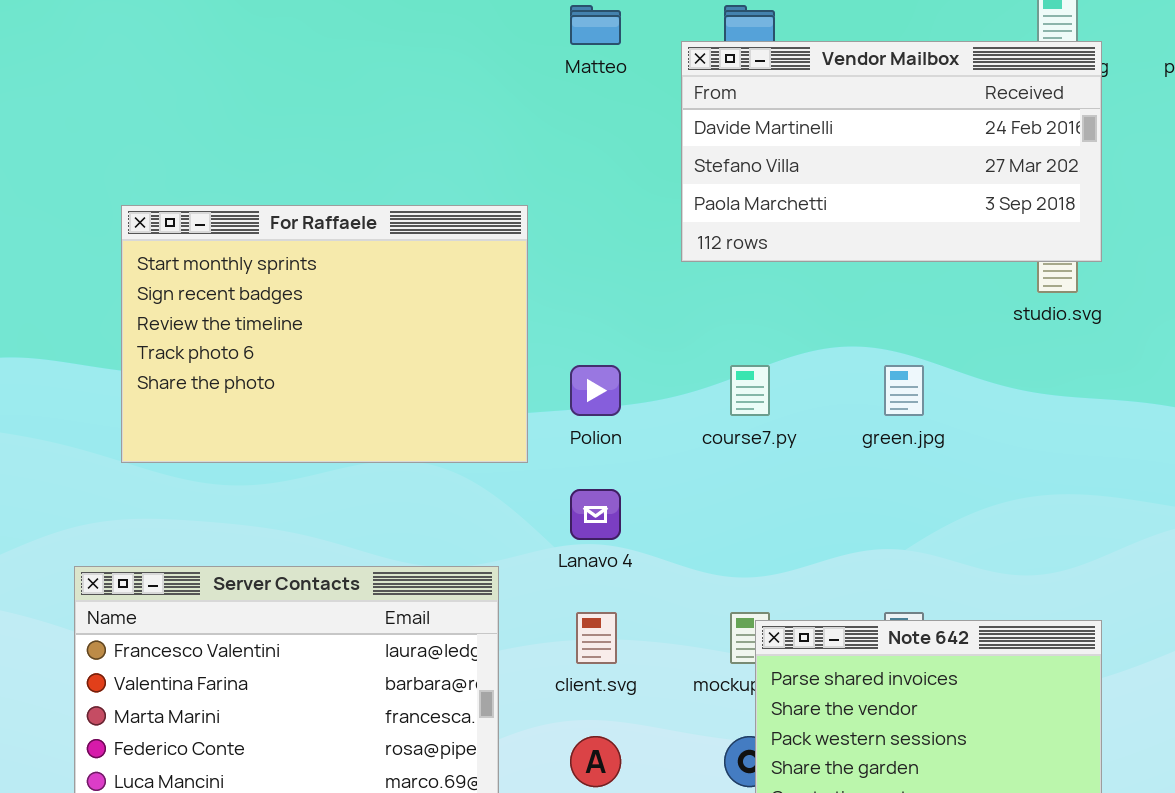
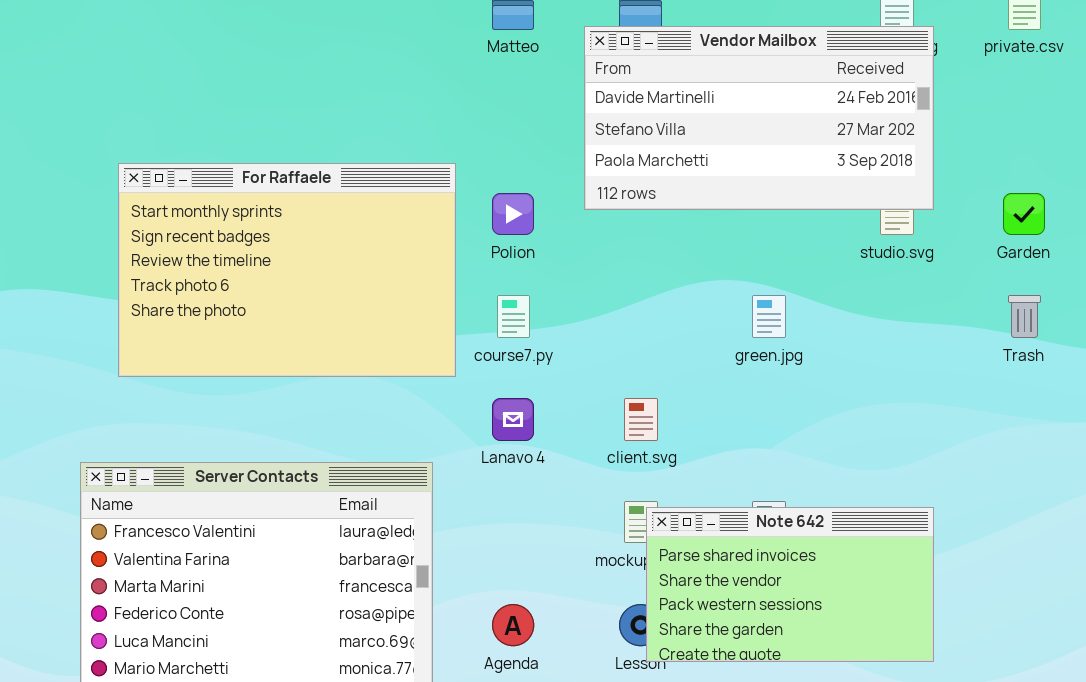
Polion: [570,365,621,416] -> [492,193,534,235], moved
course7.py: [730,365,770,416] -> [497,295,530,338], moved
client.svg: [576,612,617,664] -> [624,398,658,441], moved

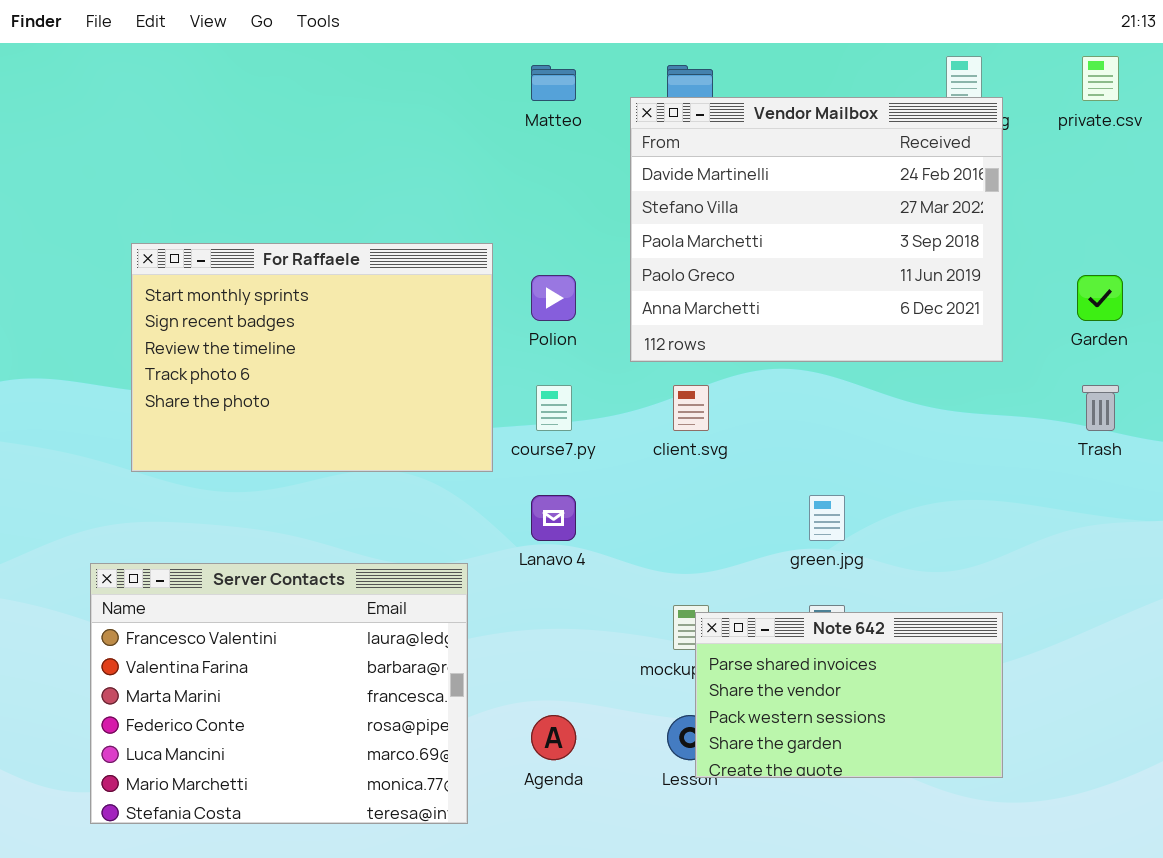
Vendor Mailbox: [584,26,934,210] -> [630,97,1003,362], resized
green.jpg: [752,295,786,338] -> [809,495,845,541], moved
client.svg: [624,398,658,441] -> [673,385,709,431], moved

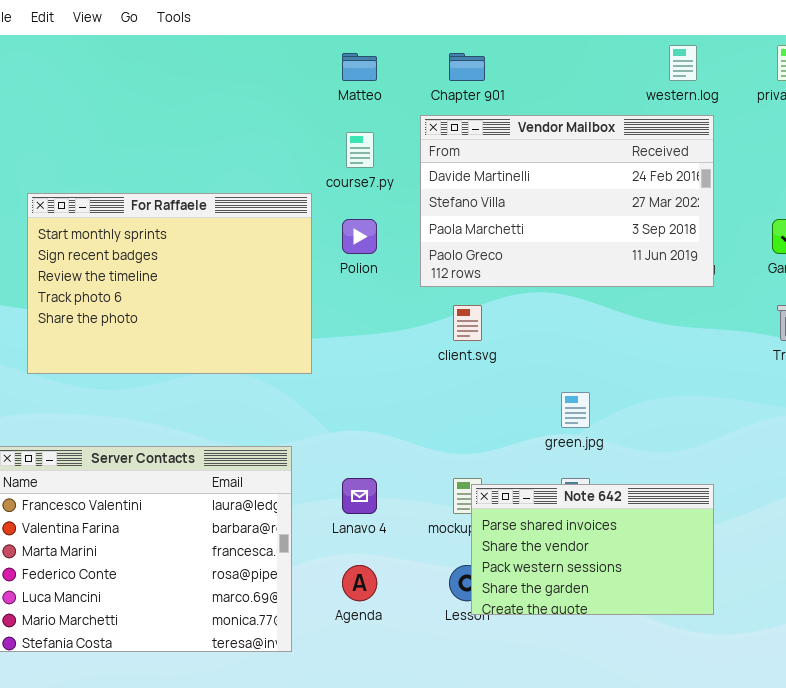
Vendor Mailbox: [630,97,1003,362] -> [420,115,714,287], resized
course7.py: [536,385,572,431] -> [346,132,374,168], moved
Lanavo 4: [531,495,576,541] -> [342,478,377,514], moved

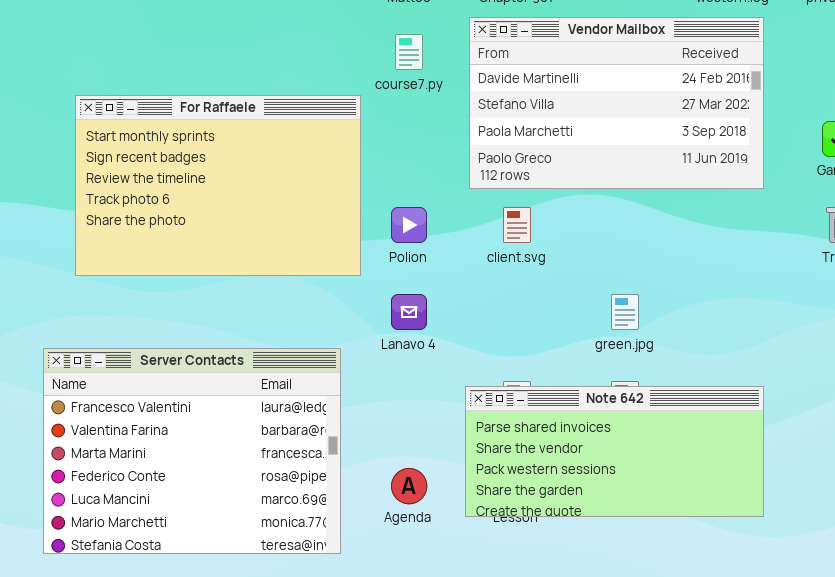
Polion: [342,219,377,254] -> [391,207,427,243], moved
Lanavo 4: [342,478,377,514] -> [391,294,427,330], moved
Note 642: [471,484,714,615] -> [465,386,764,517], resized

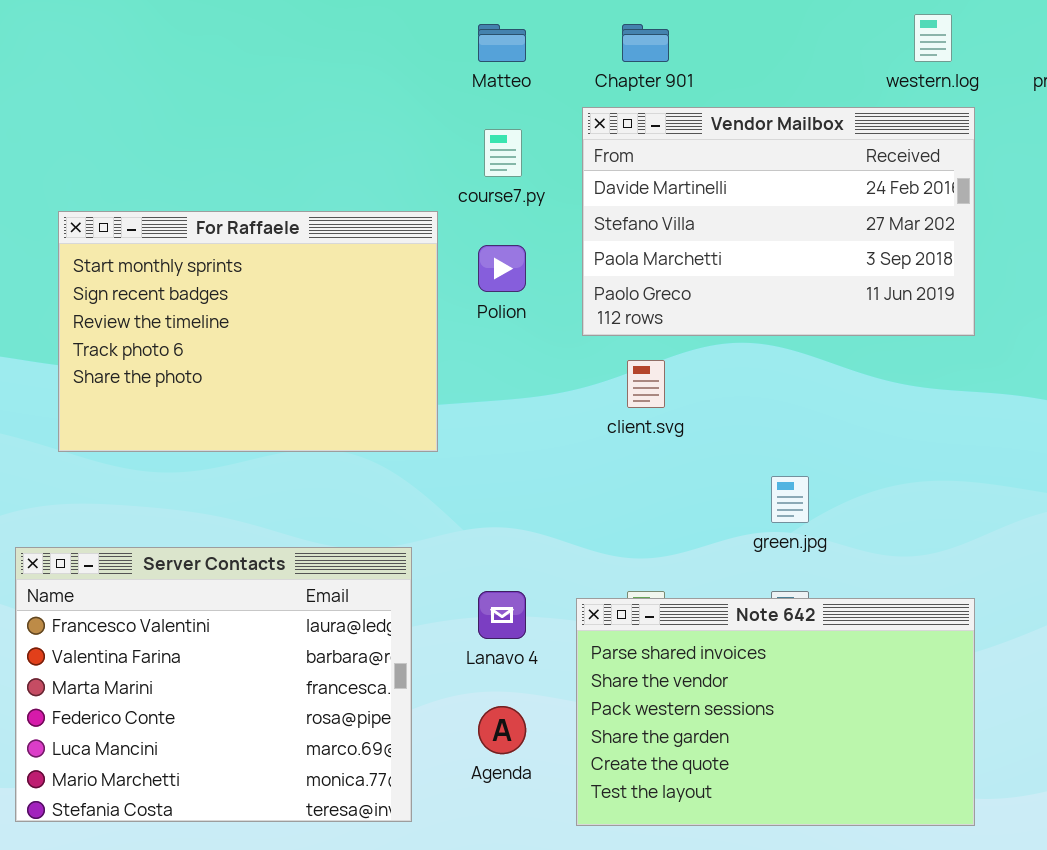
Polion: [391,207,427,243] -> [478,245,526,292], moved
Lanavo 4: [391,294,427,330] -> [478,591,526,639], moved
Note 642: [465,386,764,517] -> [576,598,975,826], resized

